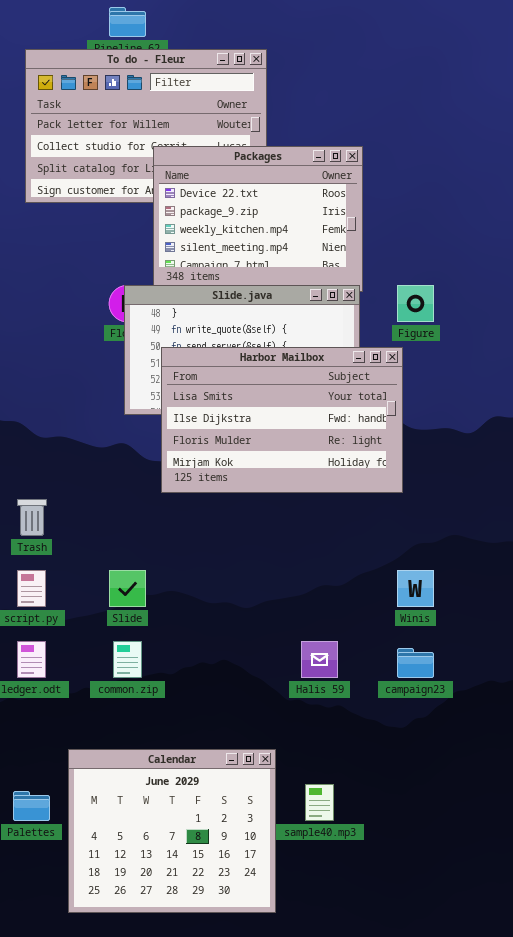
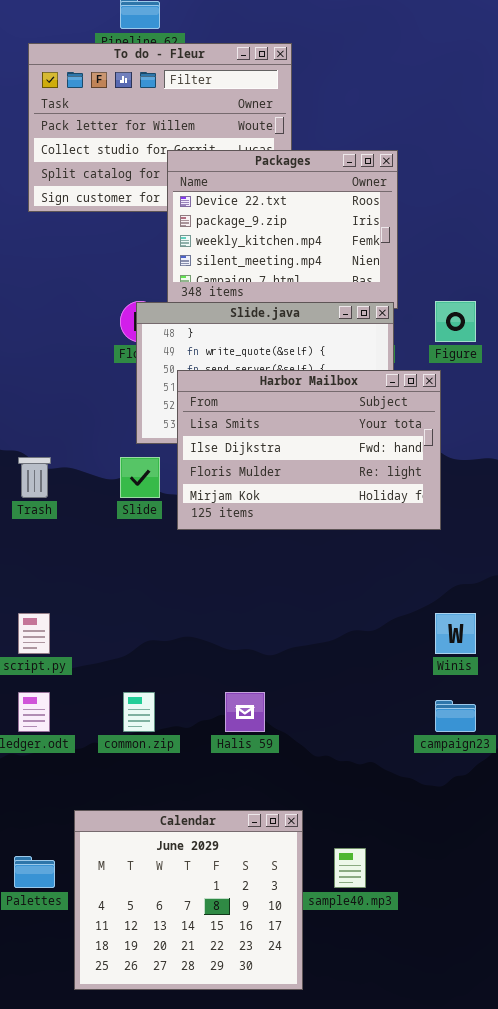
Trash: [17,499,47,536] -> [18,457,51,498], moved
Slide: [109,570,146,607] -> [120,457,160,498], moved
Halis 59: [301,641,338,678] -> [225,692,265,732], moved

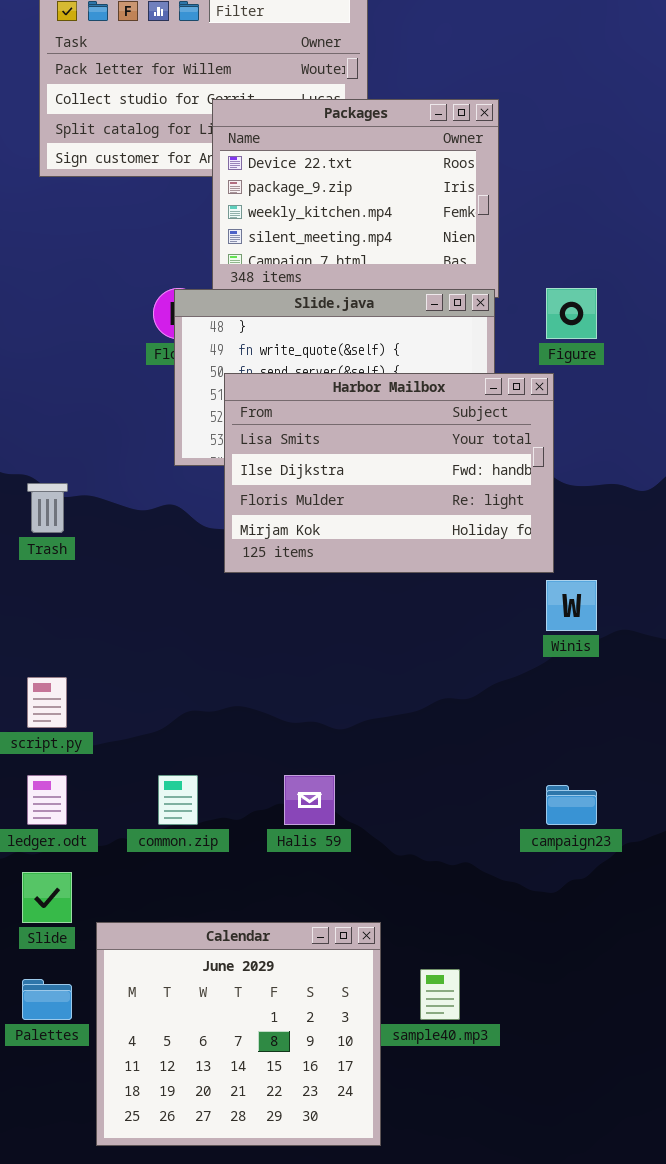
Slide: [120,457,160,498] -> [22,872,72,923], moved
Winis: [435,613,476,654] -> [546,580,597,631], moved

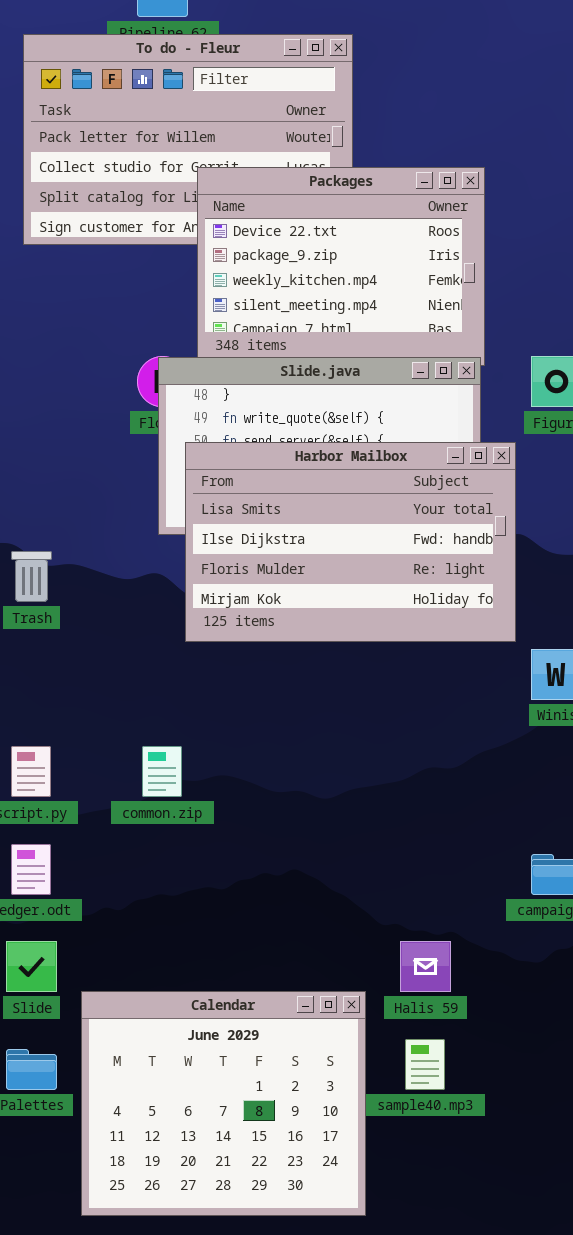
Harbor Mailbox: [224,373,554,573] -> [185,442,516,642], moved
common.zip: [158,775,198,825] -> [142,746,182,797], moved
Halis 59: [284,775,335,825] -> [400,941,451,992], moved

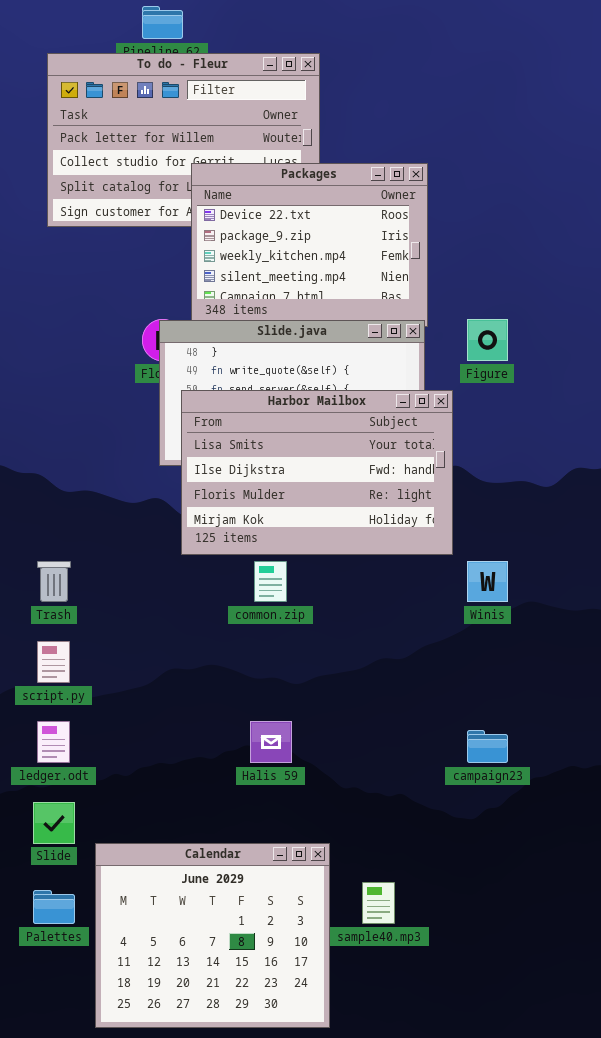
Trash: [11,551,52,602] -> [37,561,71,602], moved
common.zip: [142,746,182,797] -> [254,561,287,602], moved
Halis 59: [400,941,451,992] -> [250,721,292,763], moved

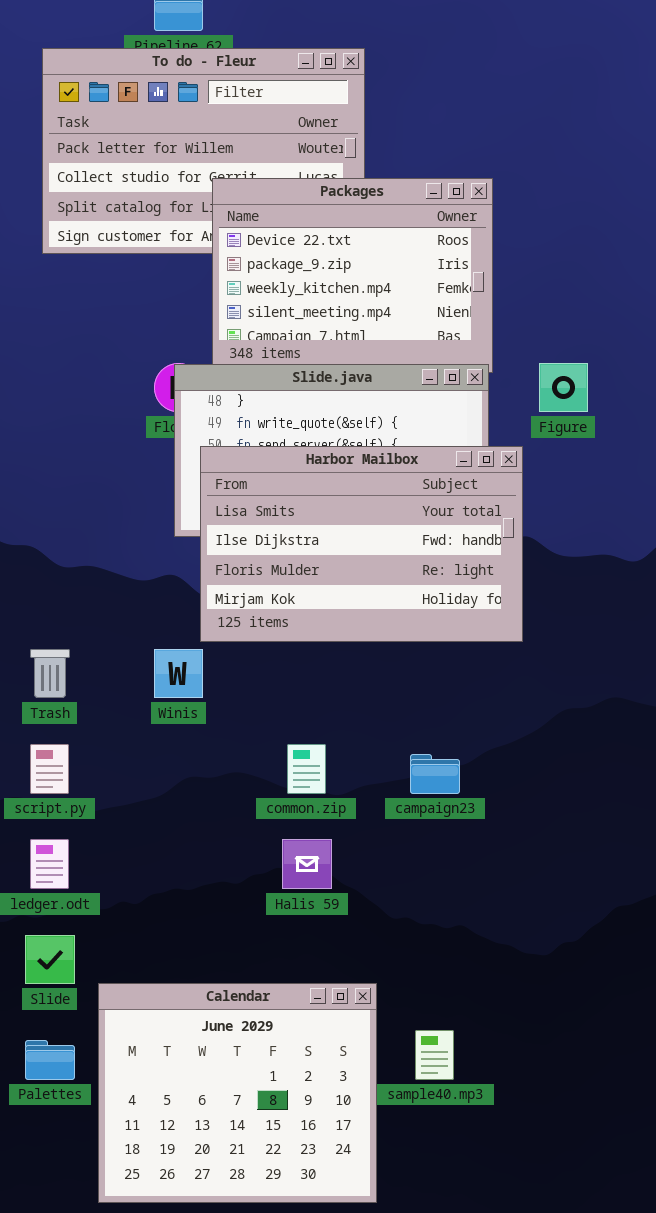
common.zip: [254,561,287,602] -> [287,744,326,794], moved
Winis: [467,561,508,602] -> [154,649,203,698], moved
campaign23: [467,730,508,763] -> [410,754,460,794], moved

